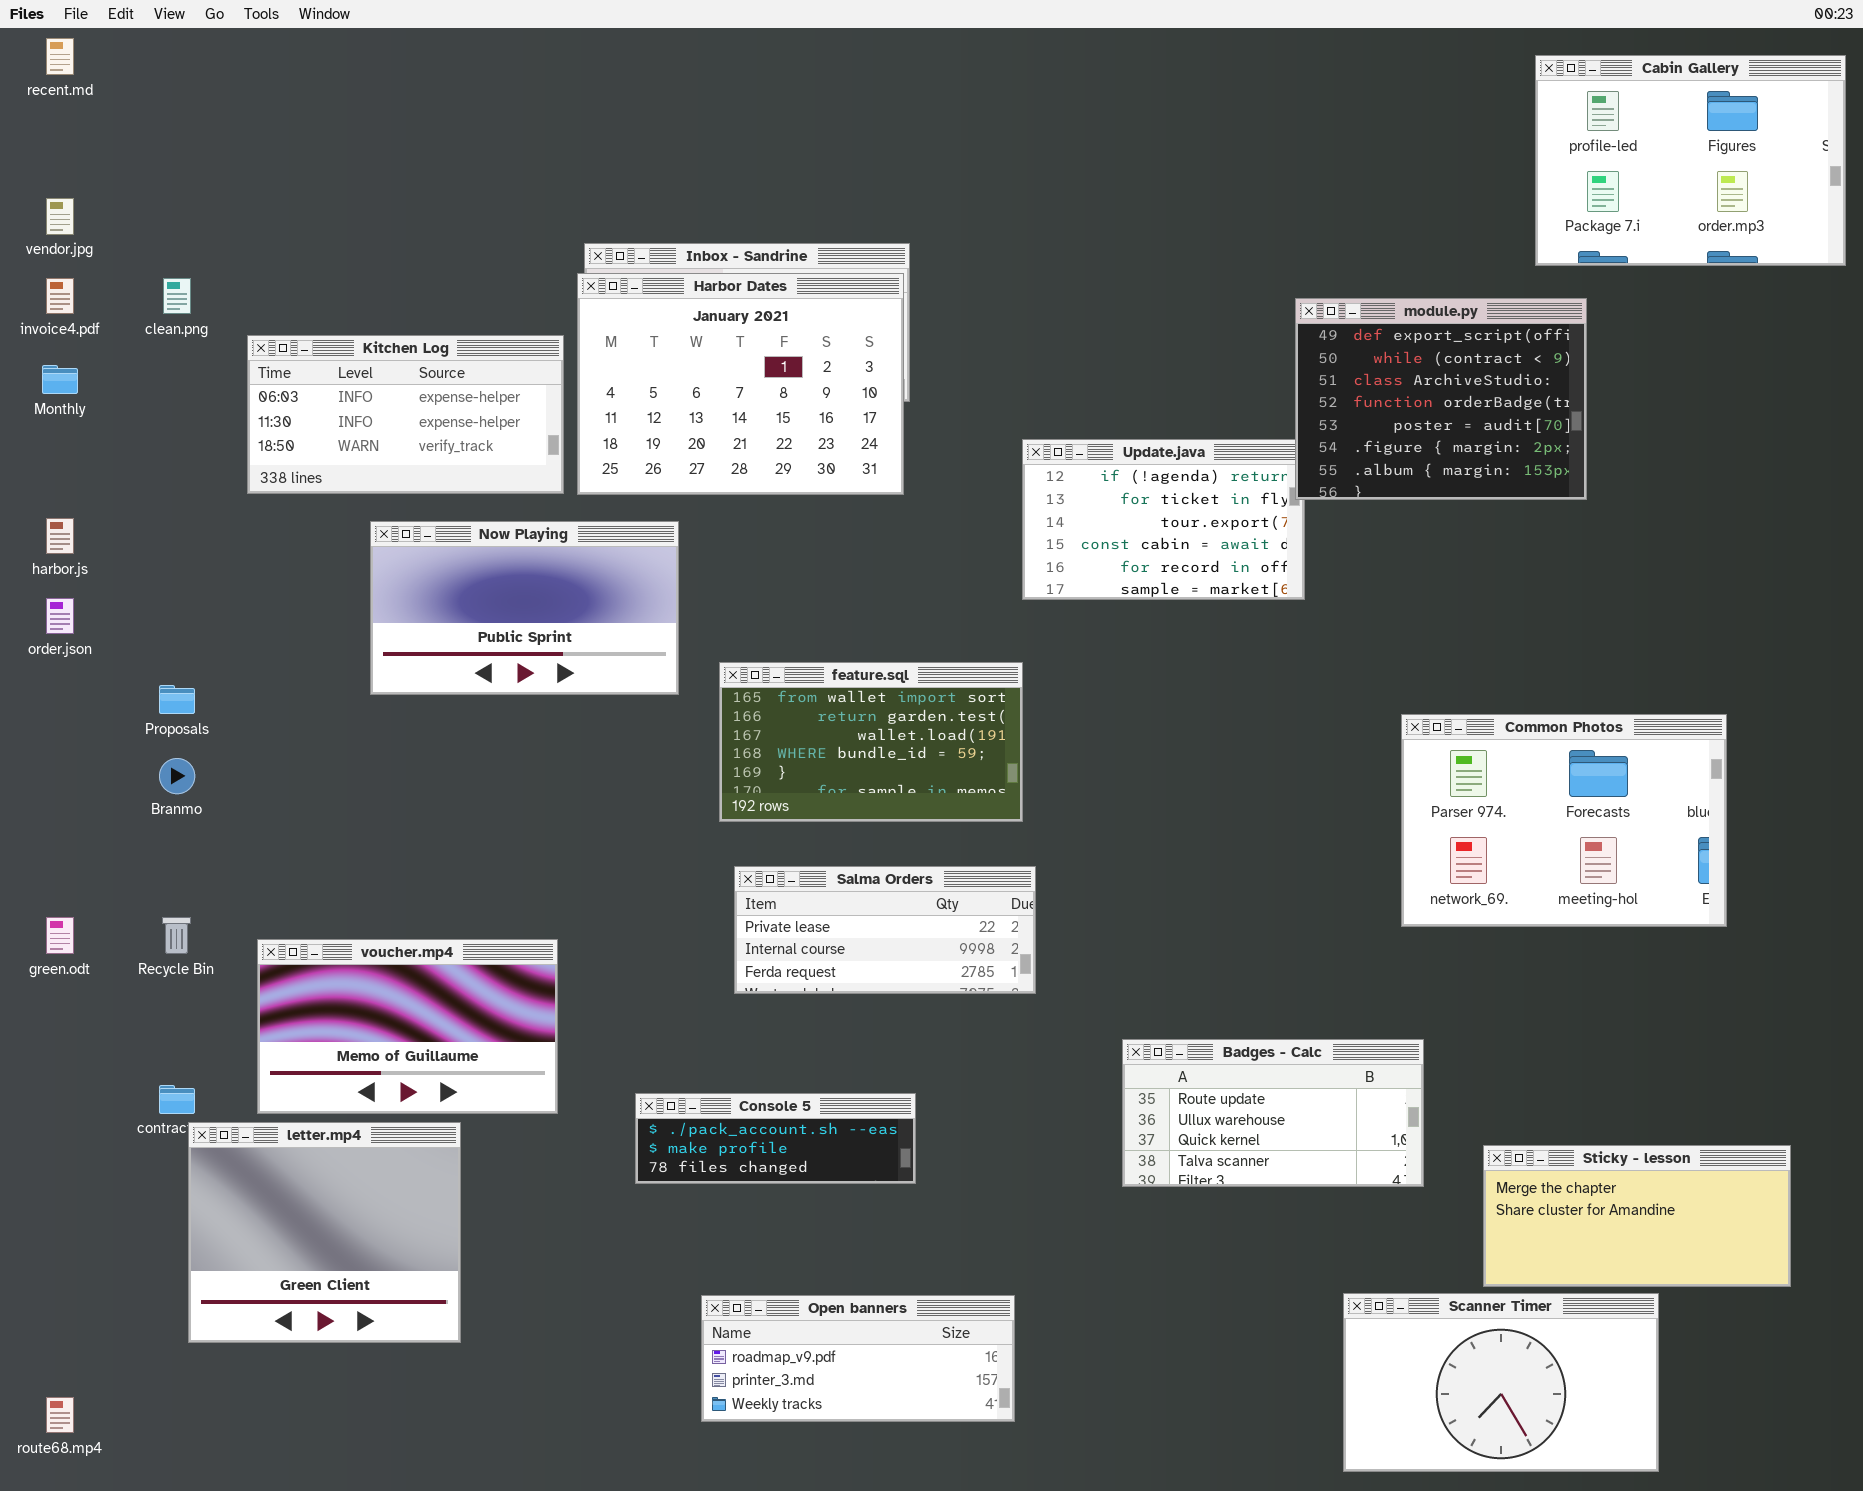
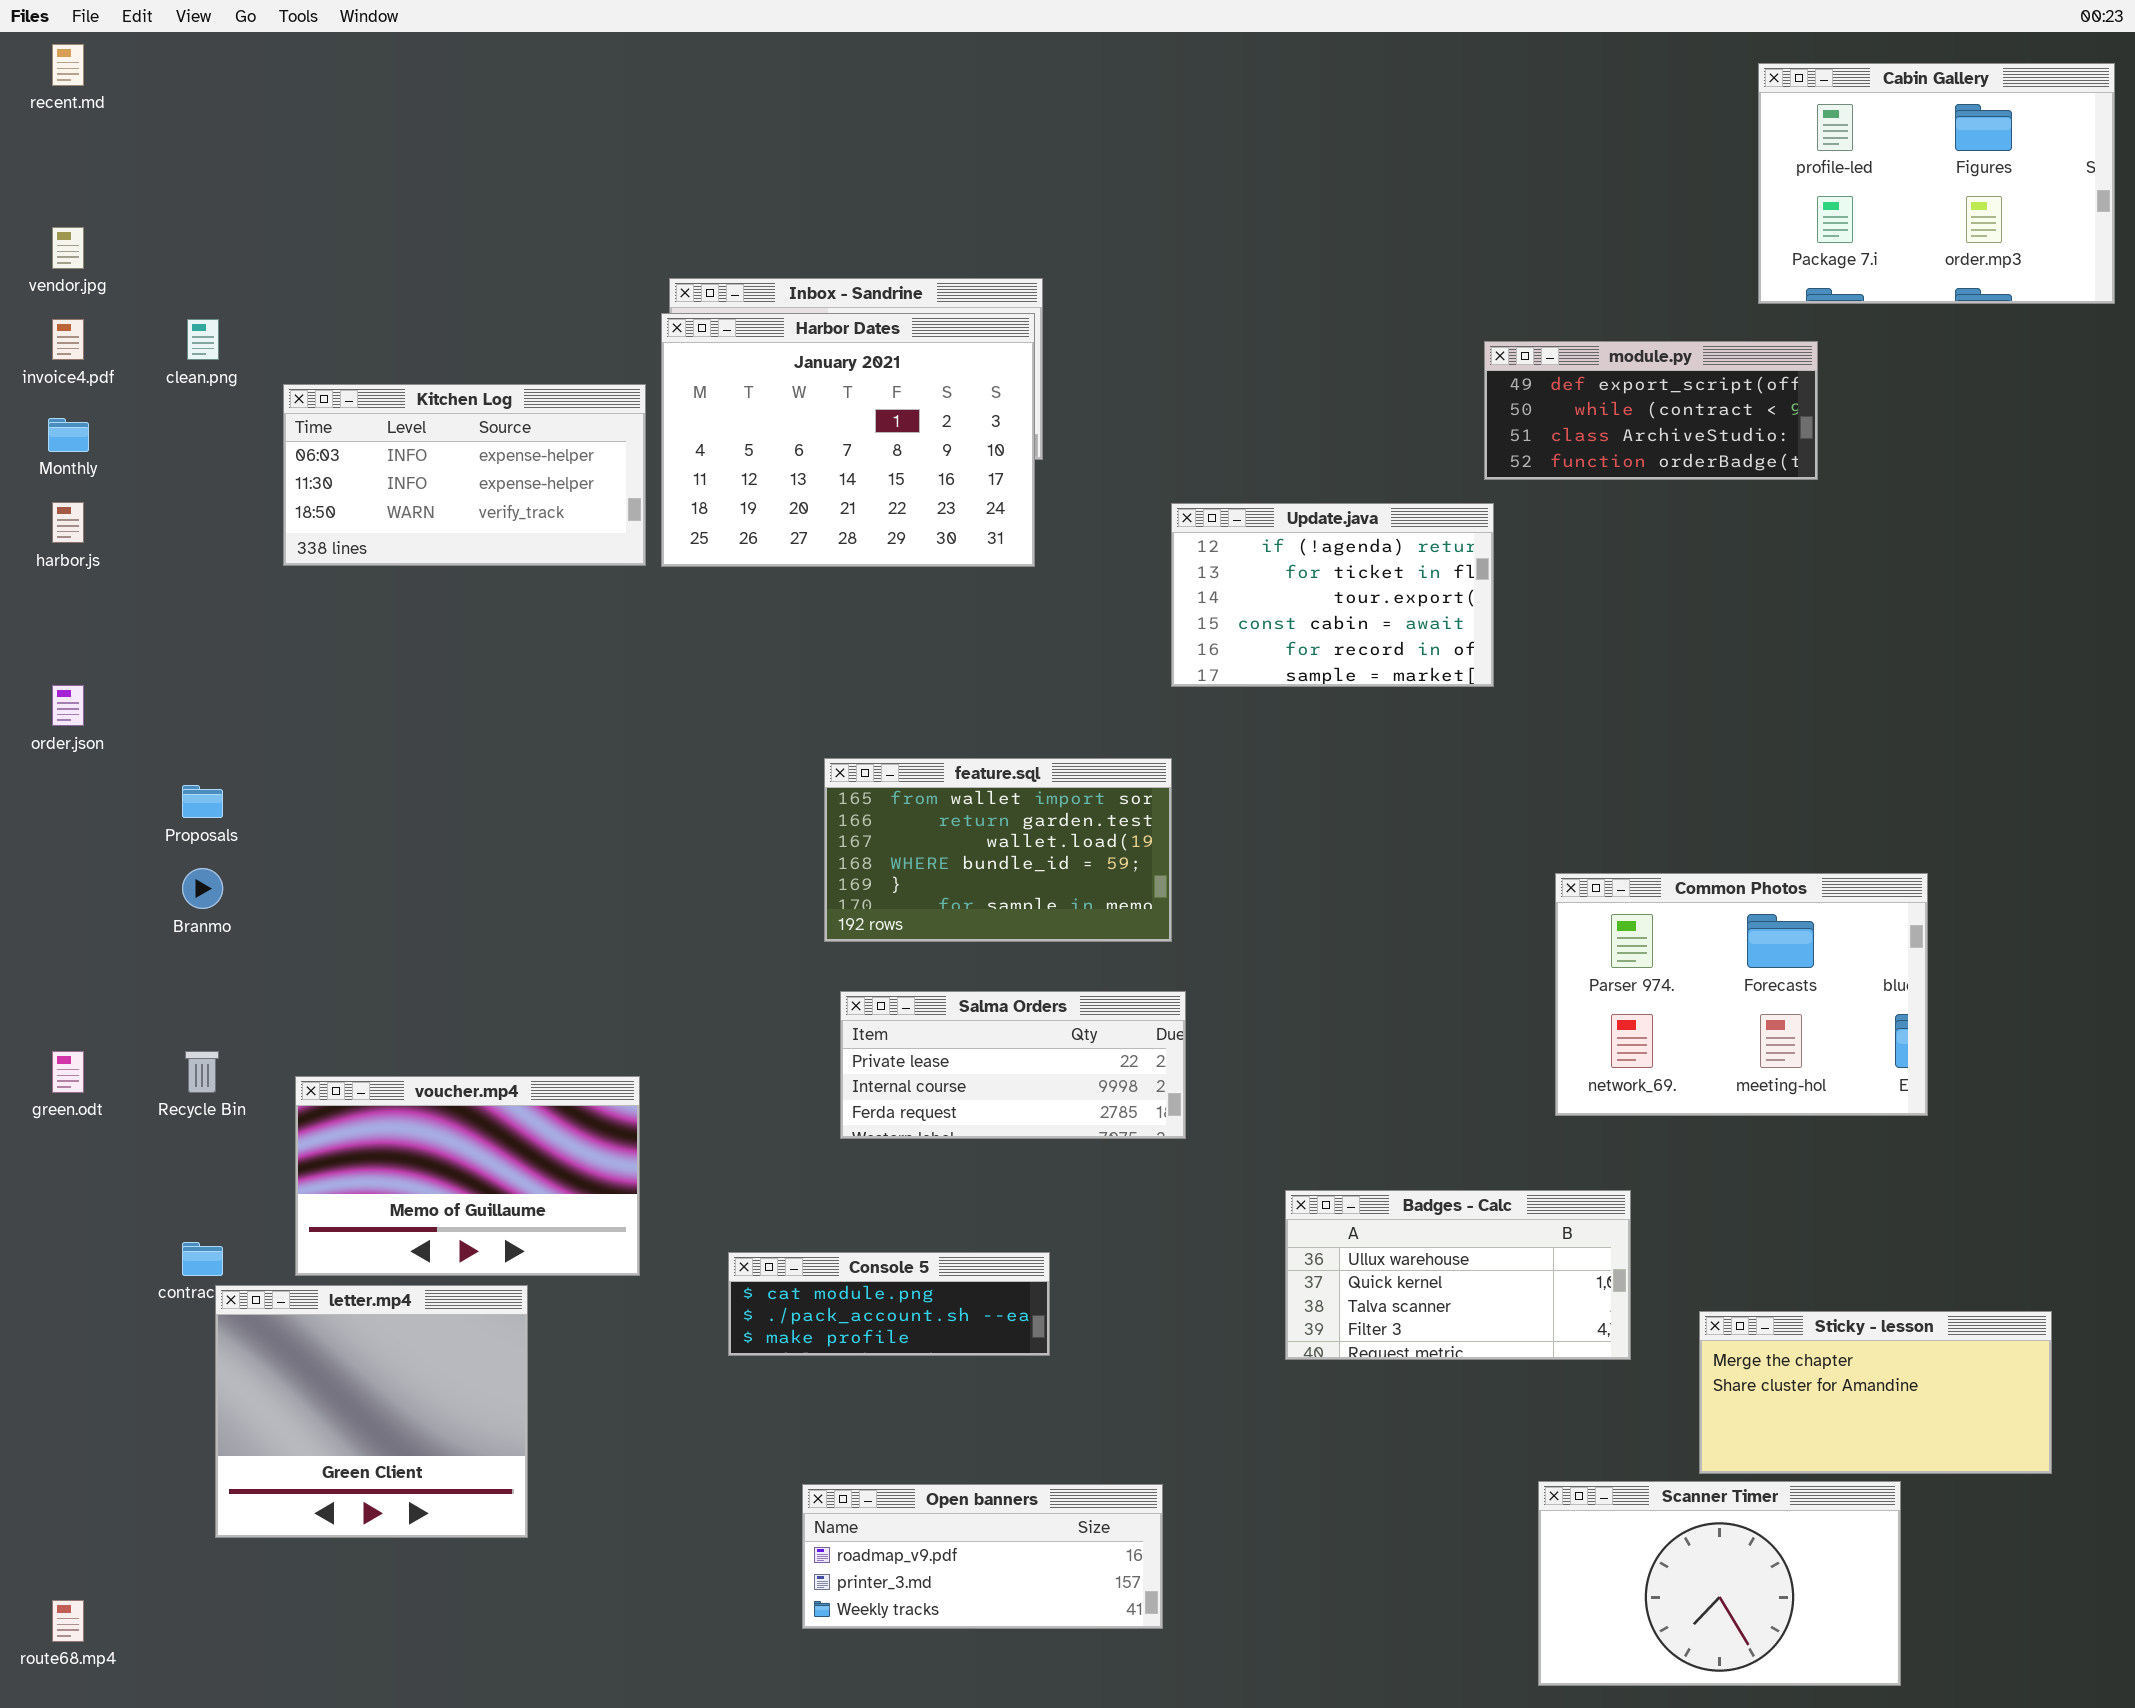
module.py: [1295,298,1587,500] -> [1484,341,1818,480], resized
harbor.js: [46,518,74,554] -> [52,502,84,543], moved
Now Playing: [370,521,679,695] -> none, closed
Common Photos: [1401,714,1727,927] -> [1555,873,1928,1116], moved
Badges - Calc: [1122,1039,1424,1187] -> [1285,1190,1631,1360], scrolled down 1 row
Console 5: [635,1093,916,1184] -> [728,1252,1050,1356], scrolled up 1 row

